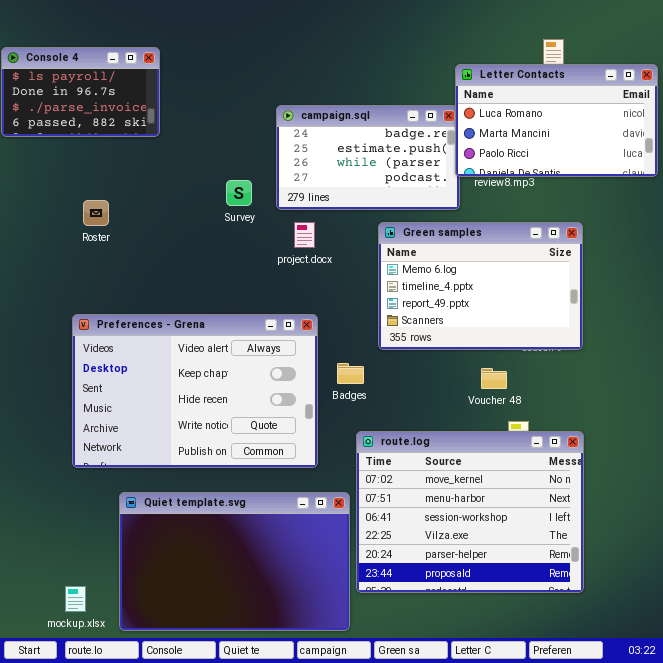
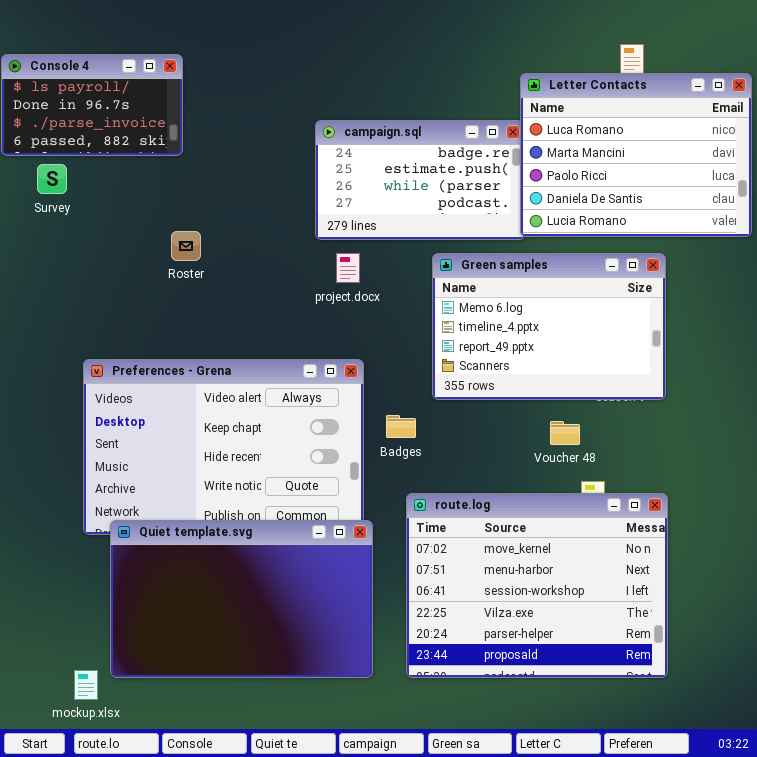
Letter Contacts: [455,64,658,177] -> [520,73,752,237], resized
Survey: [226,180,252,206] -> [37,164,67,194], moved
Roster: [83,200,109,226] -> [171,231,201,261], moved
Quiet template.svg: [119,492,350,631] -> [110,520,373,678], moved

